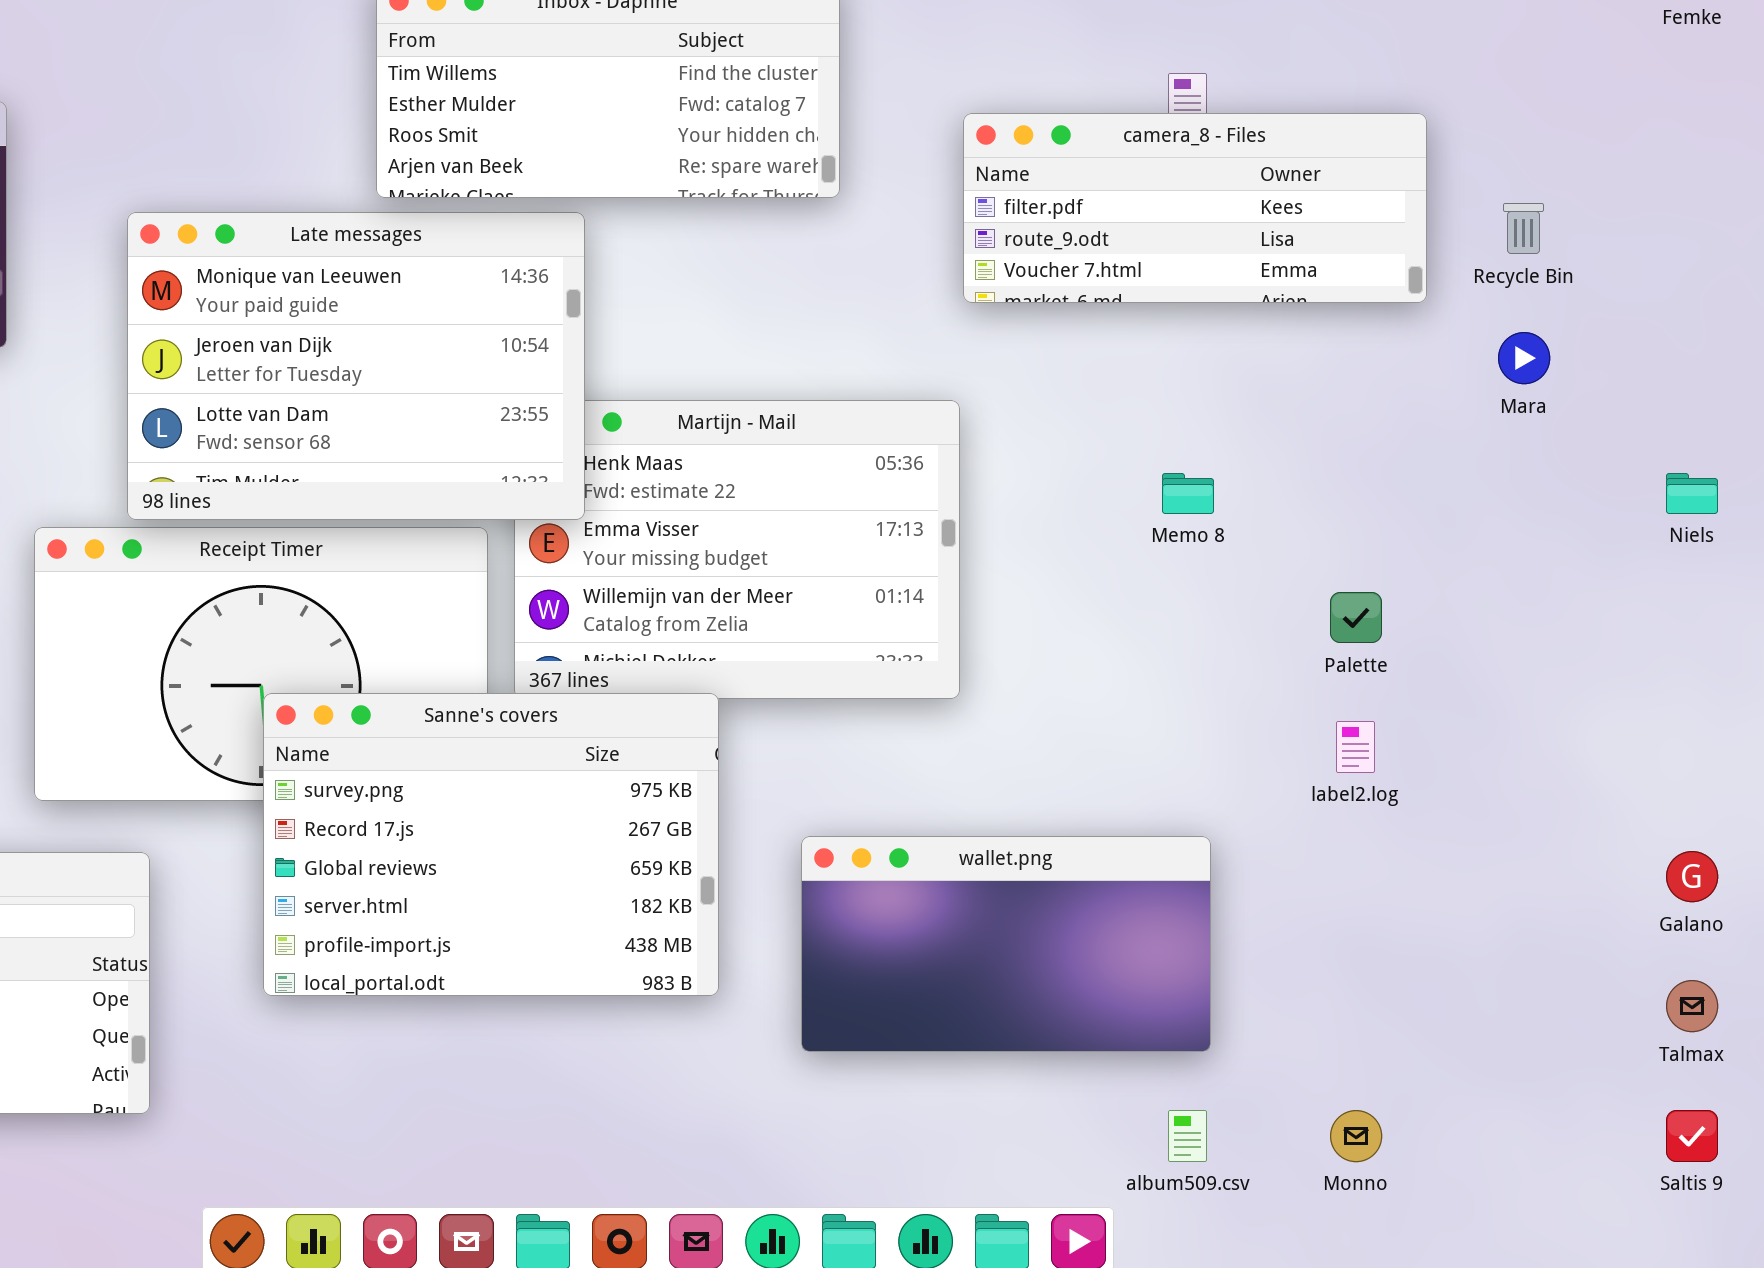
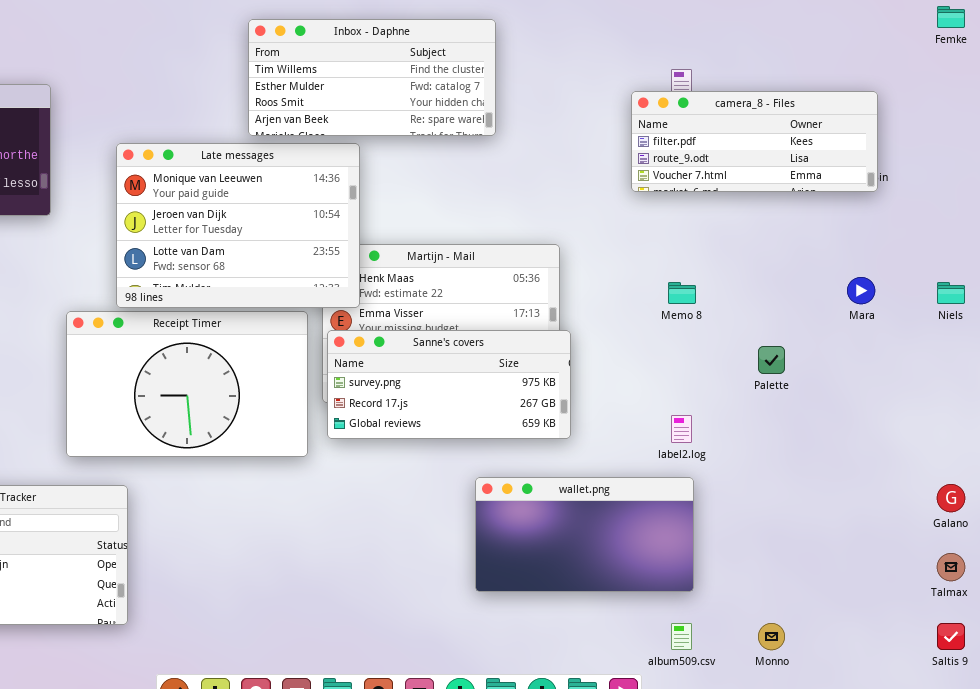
camera_8 - Files: [963,113,1427,303] -> [631,91,878,192], moved
Mara: [1498,332,1550,384] -> [847,277,875,304], moved
Sanne's covers: [263,693,719,996] -> [327,330,571,439], moved, resized
label2.log: [1336,721,1375,773] -> [671,415,692,443], moved

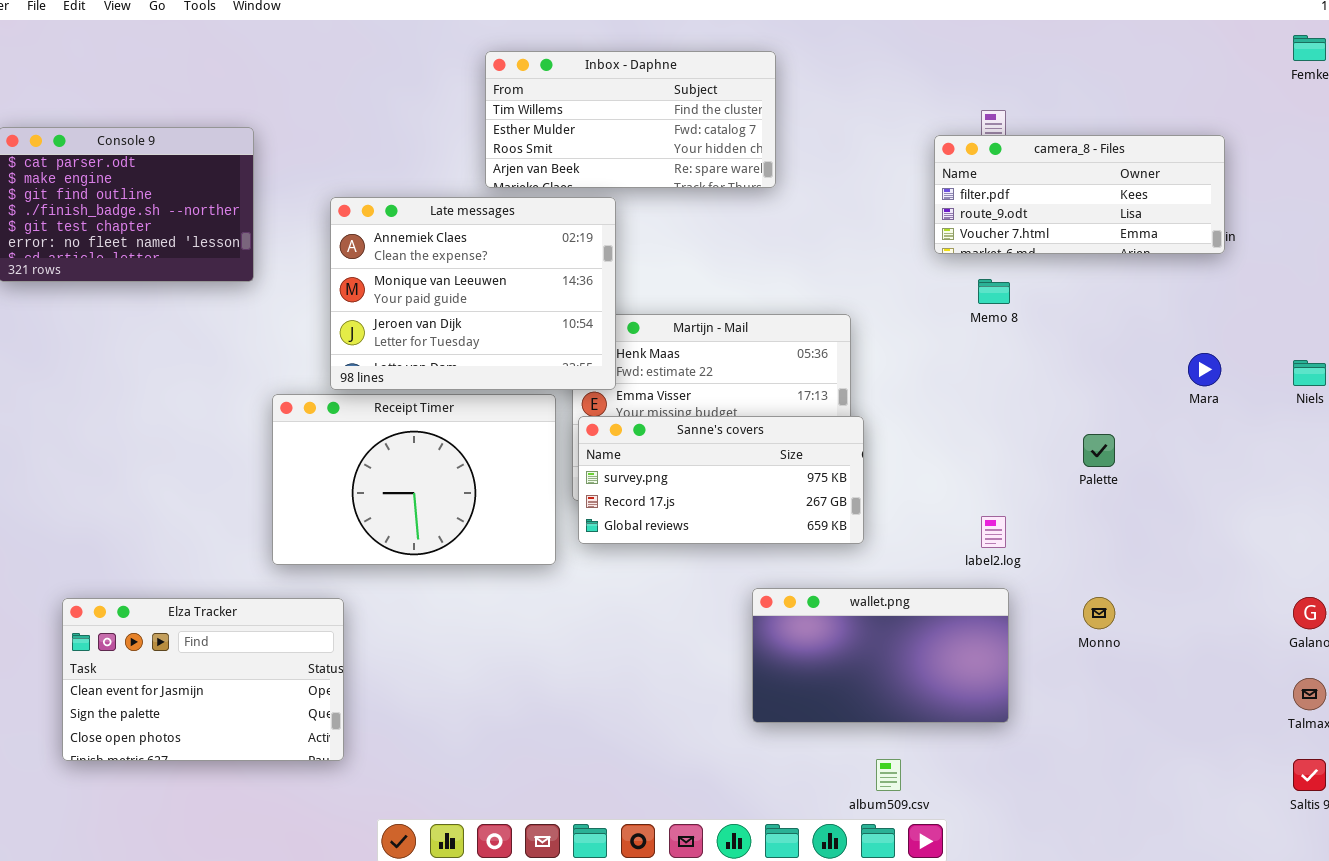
Late messages: [116,143,360,308] -> [330,197,616,390], scrolled up 1 row
Memo 8: [668,282,696,304] -> [978,279,1010,304], moved
album509.csv: [671,623,692,650] -> [876,759,901,791], moved
Monno: [758,623,785,650] -> [1083,597,1115,629], moved

